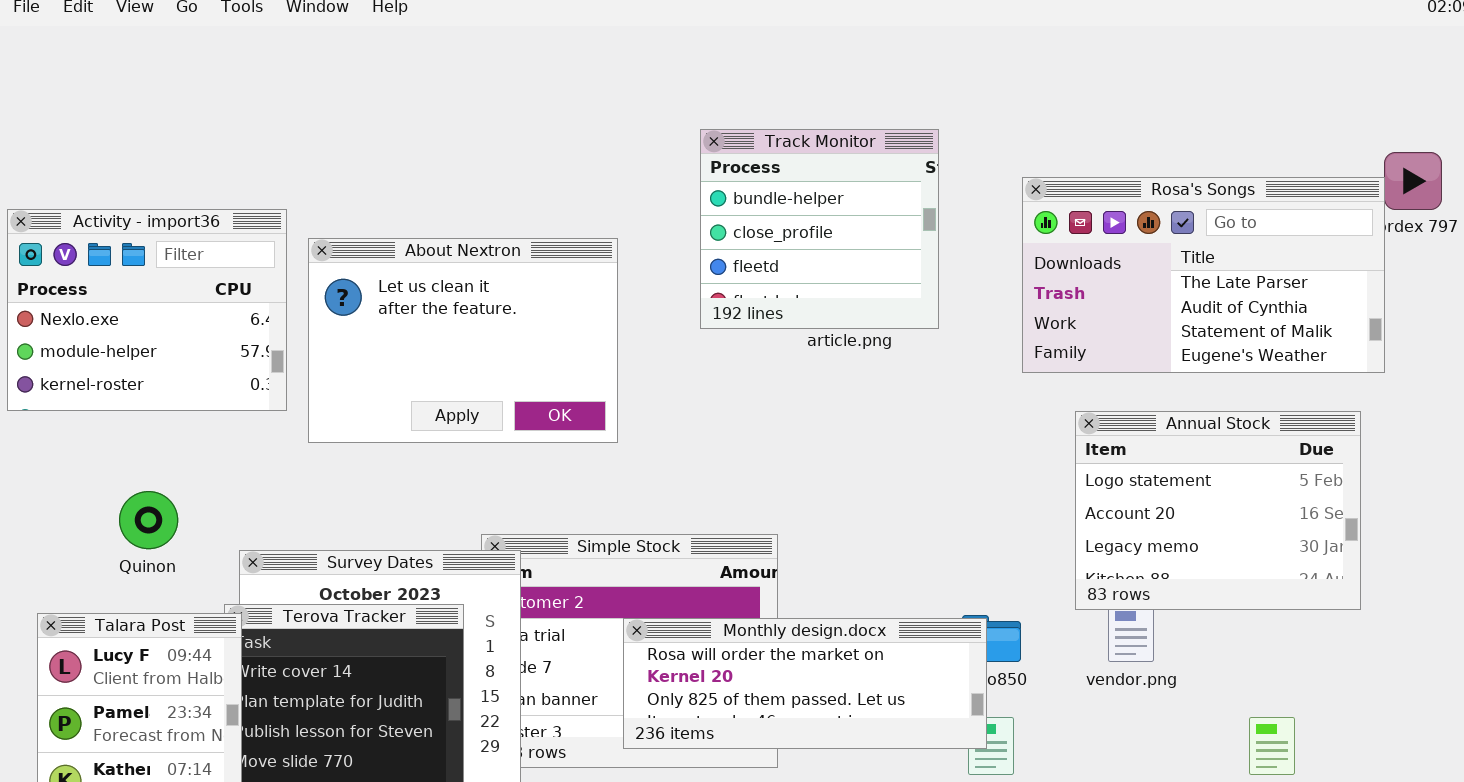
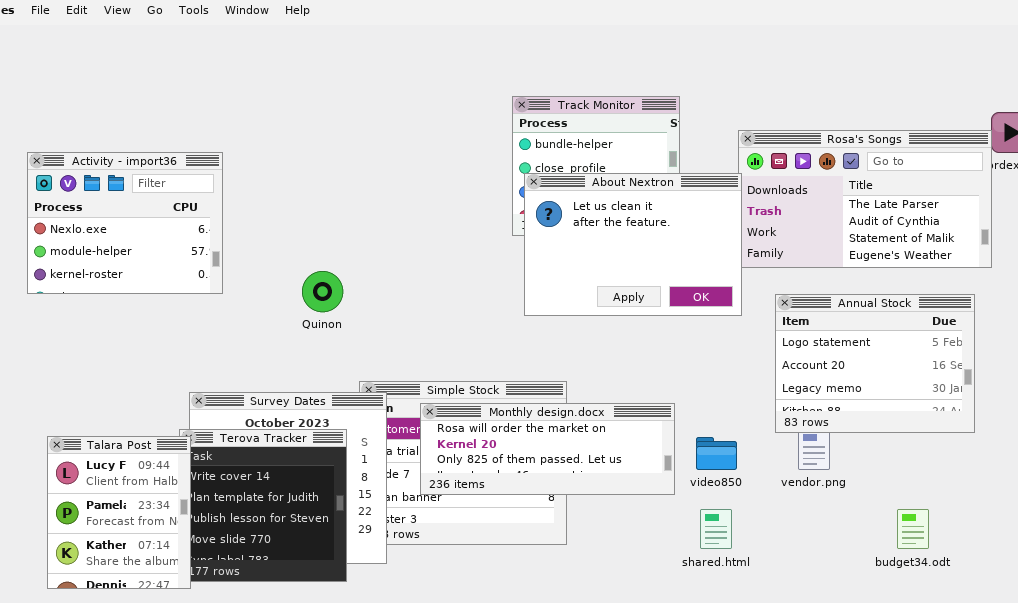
About Nextron: [308,238,618,443] -> [524,173,742,316], moved
Quinon: [119,491,178,549] -> [302,271,343,312], moved
Monthly design.docx: [623,618,987,749] -> [420,403,675,495], moved

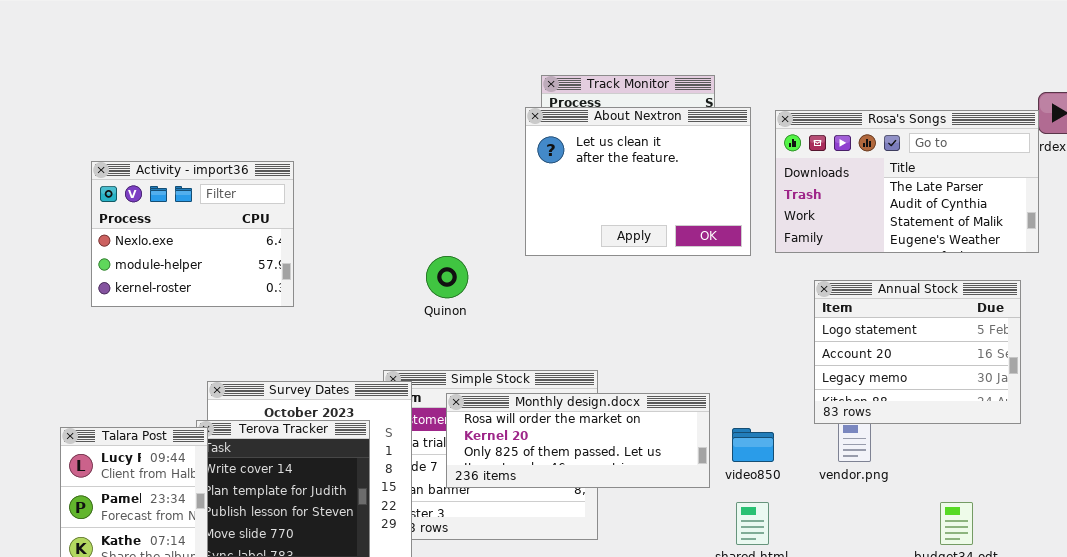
Activity - import36: [27,152,223,294] -> [91,161,294,307], moved
About Nextron: [524,173,742,316] -> [525,107,751,256], moved
Quinon: [302,271,343,312] -> [426,256,468,298], moved

